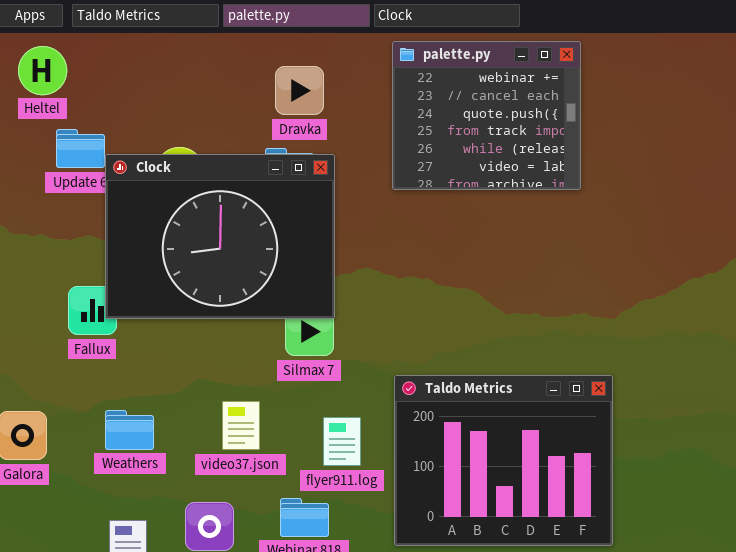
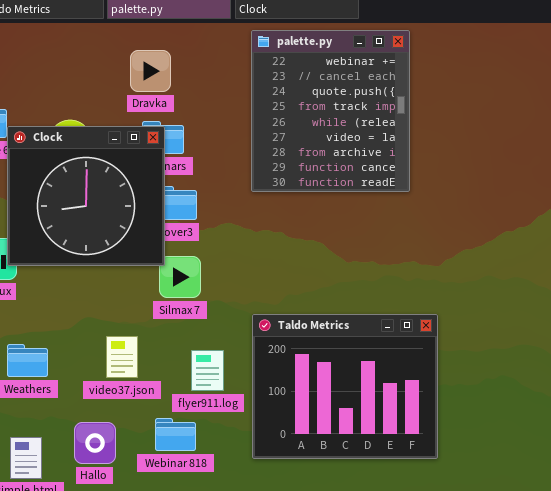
palette.py: [392,41,581,190] -> [251,30,410,192], resized
Dravka: [275,66,324,115] -> [130,50,171,92], moved
Clock: [105,154,335,319] -> [7,126,165,266], resized

